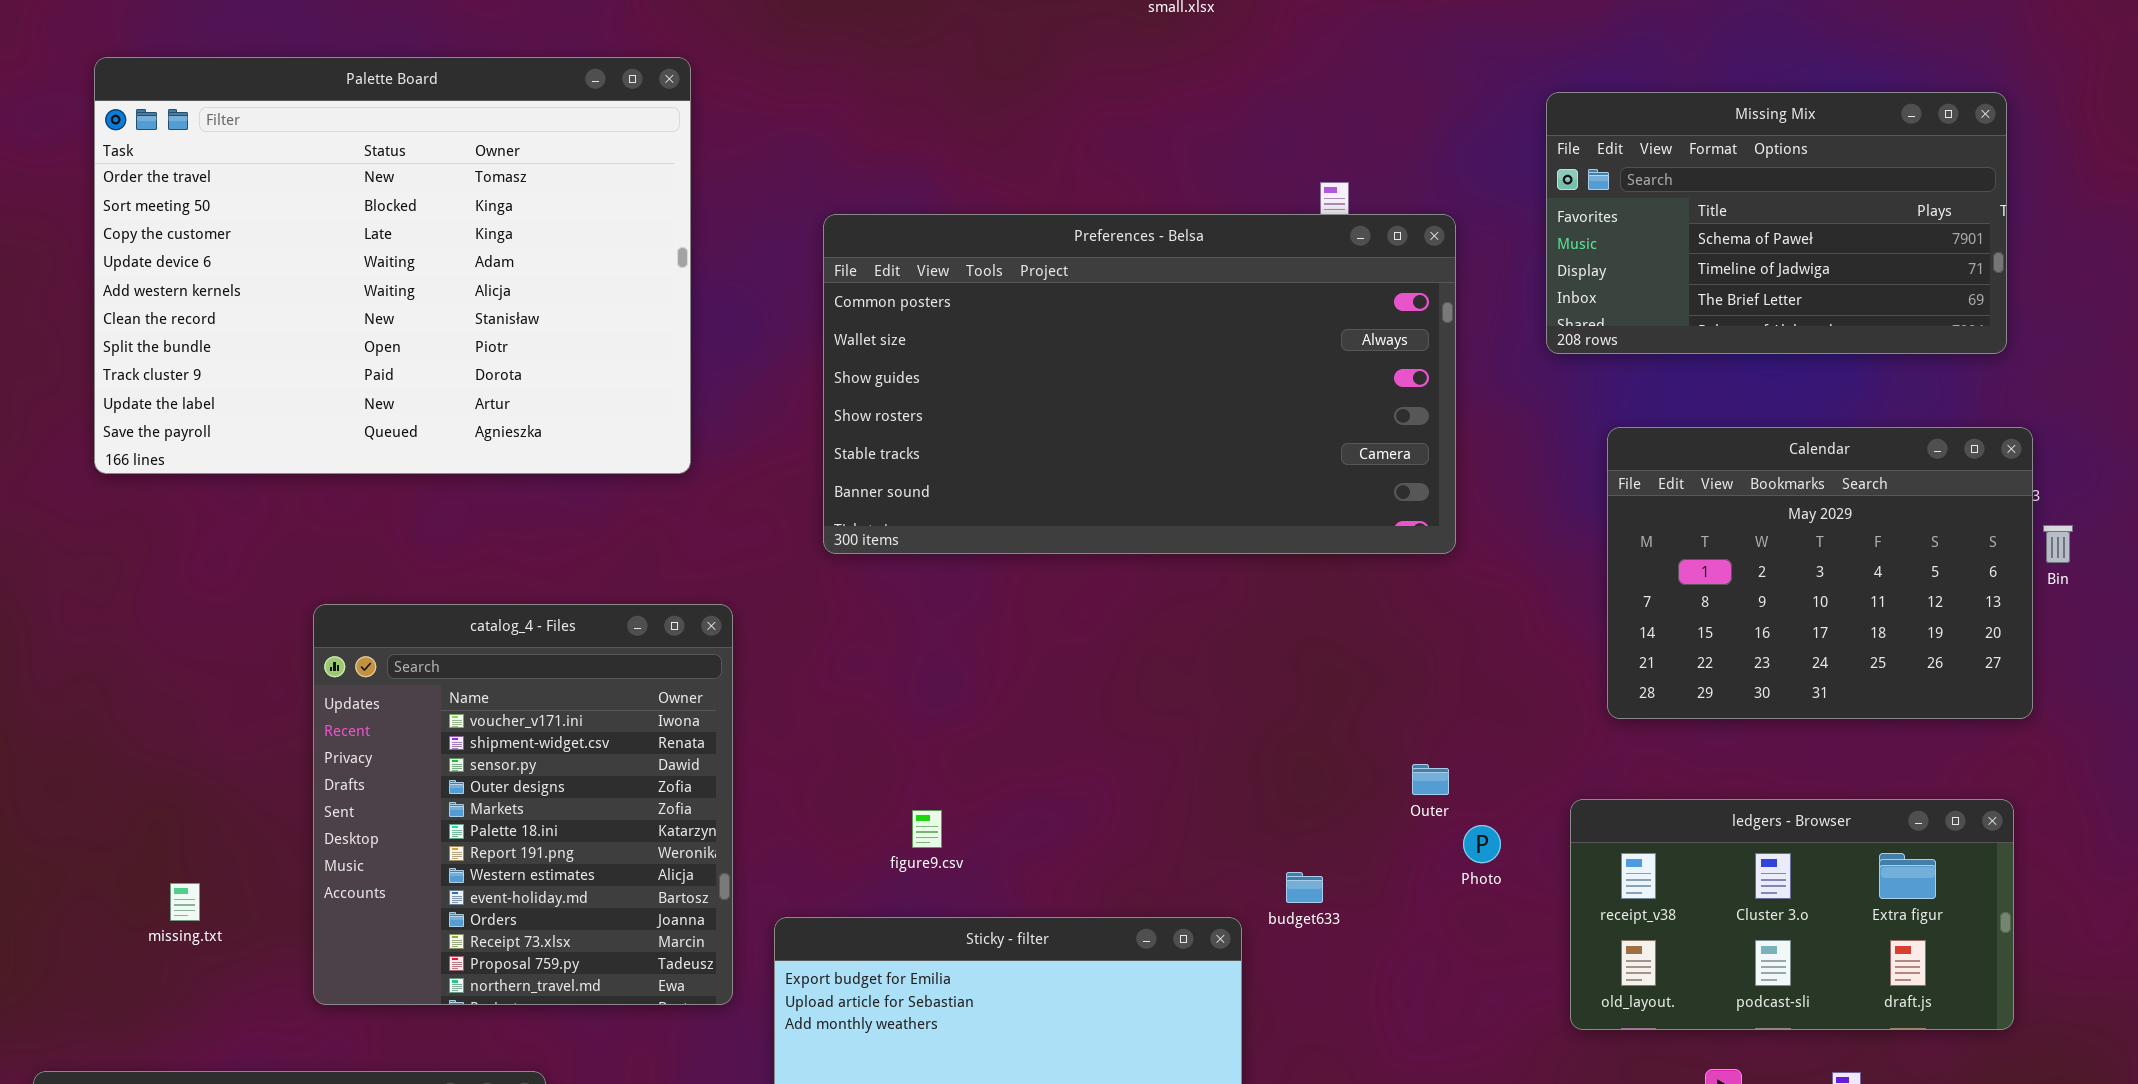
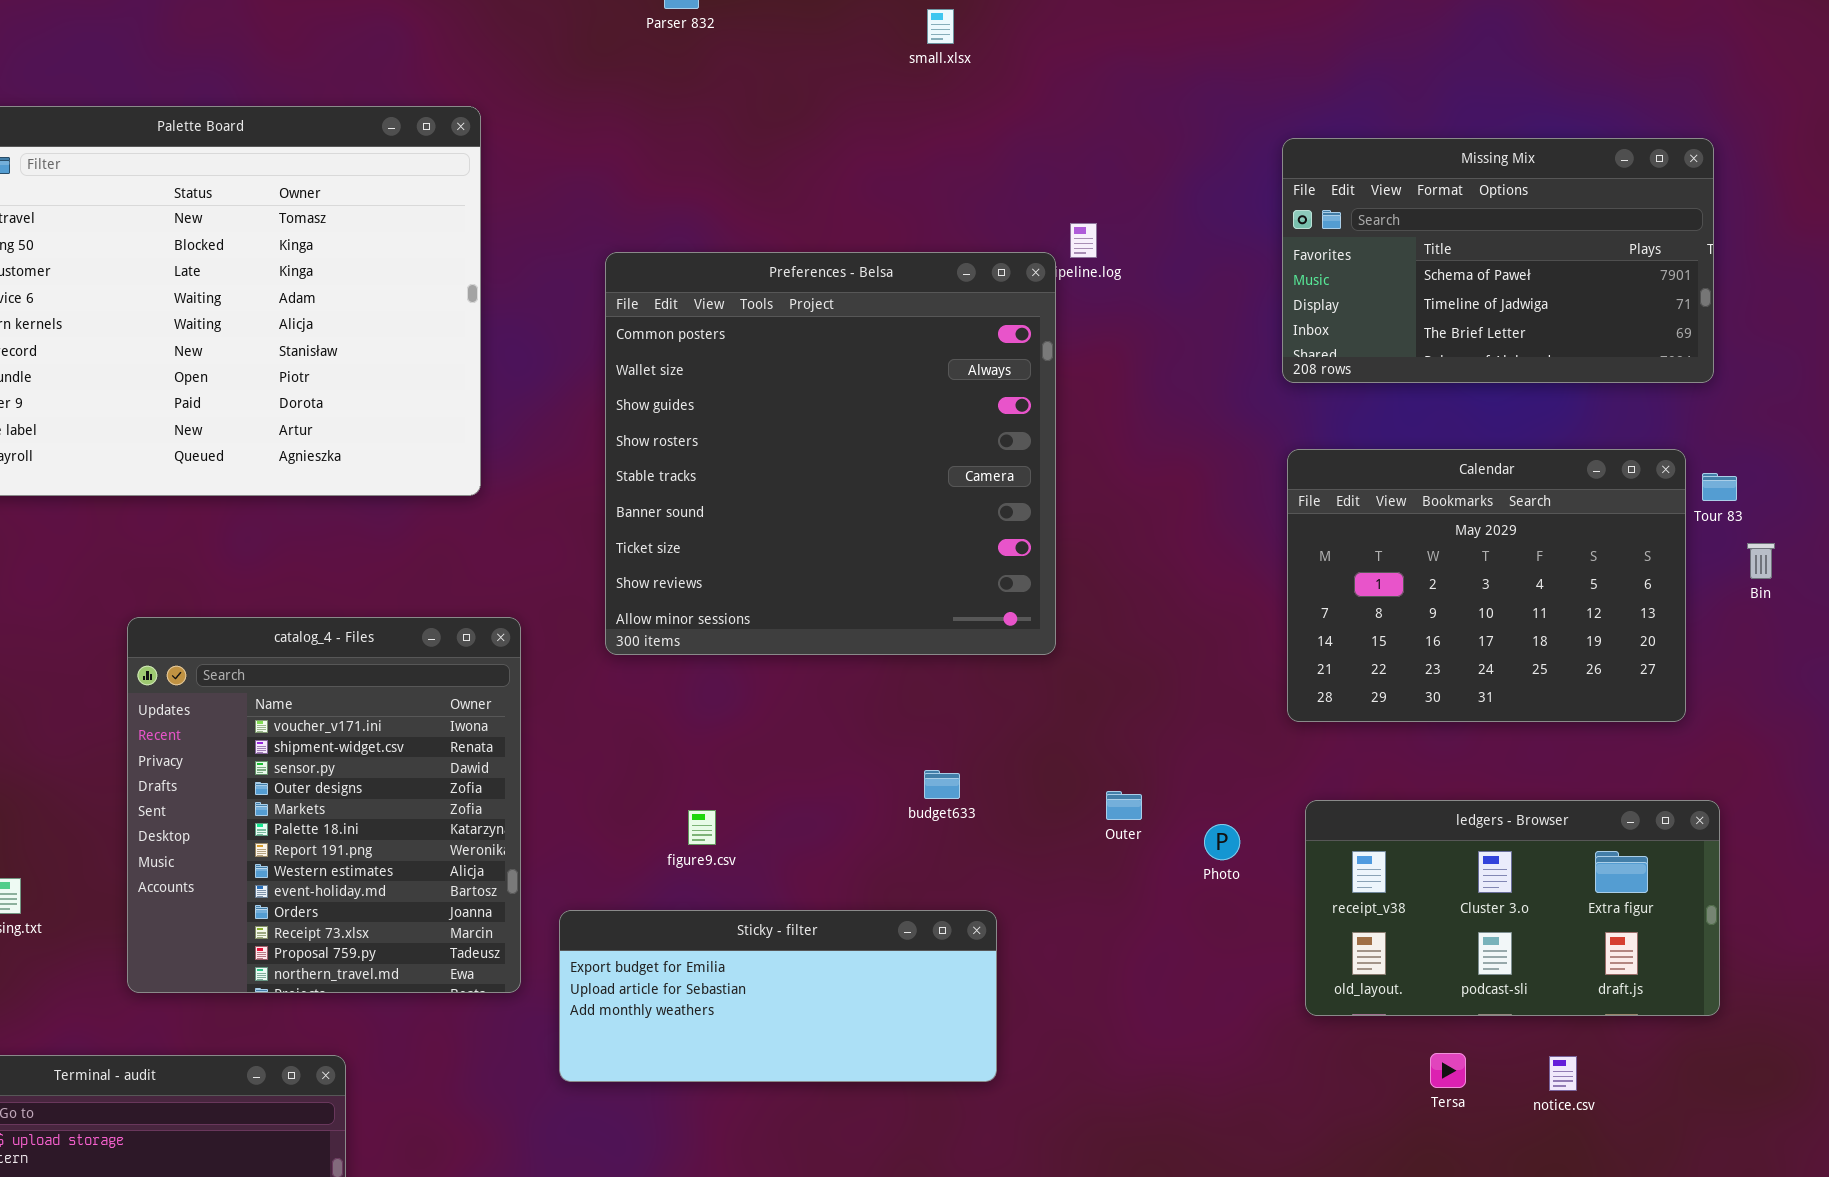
Preferences - Belsa: [823,214,1456,554] -> [605,252,1056,655], resized
Calendar: [1607,427,2033,719] -> [1287,449,1686,722], moved
Outer: [1412,764,1449,795] -> [1106,791,1142,820], moved
budget633: [1286,872,1323,903] -> [924,770,960,799], moved

